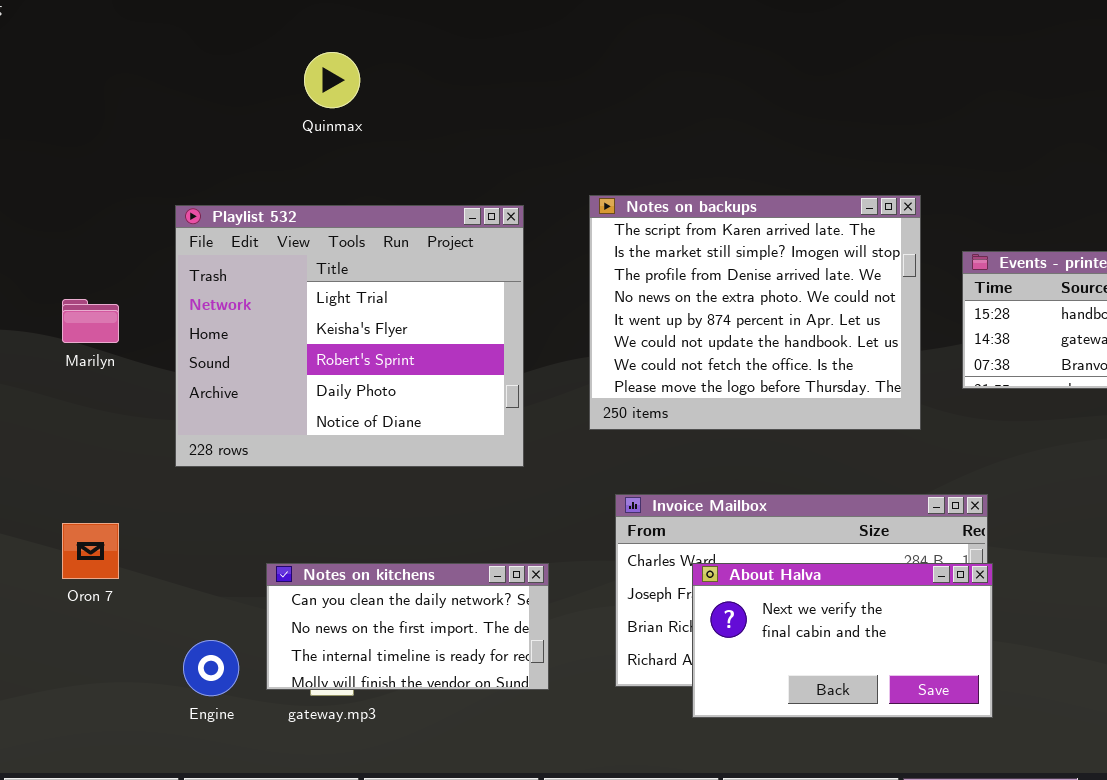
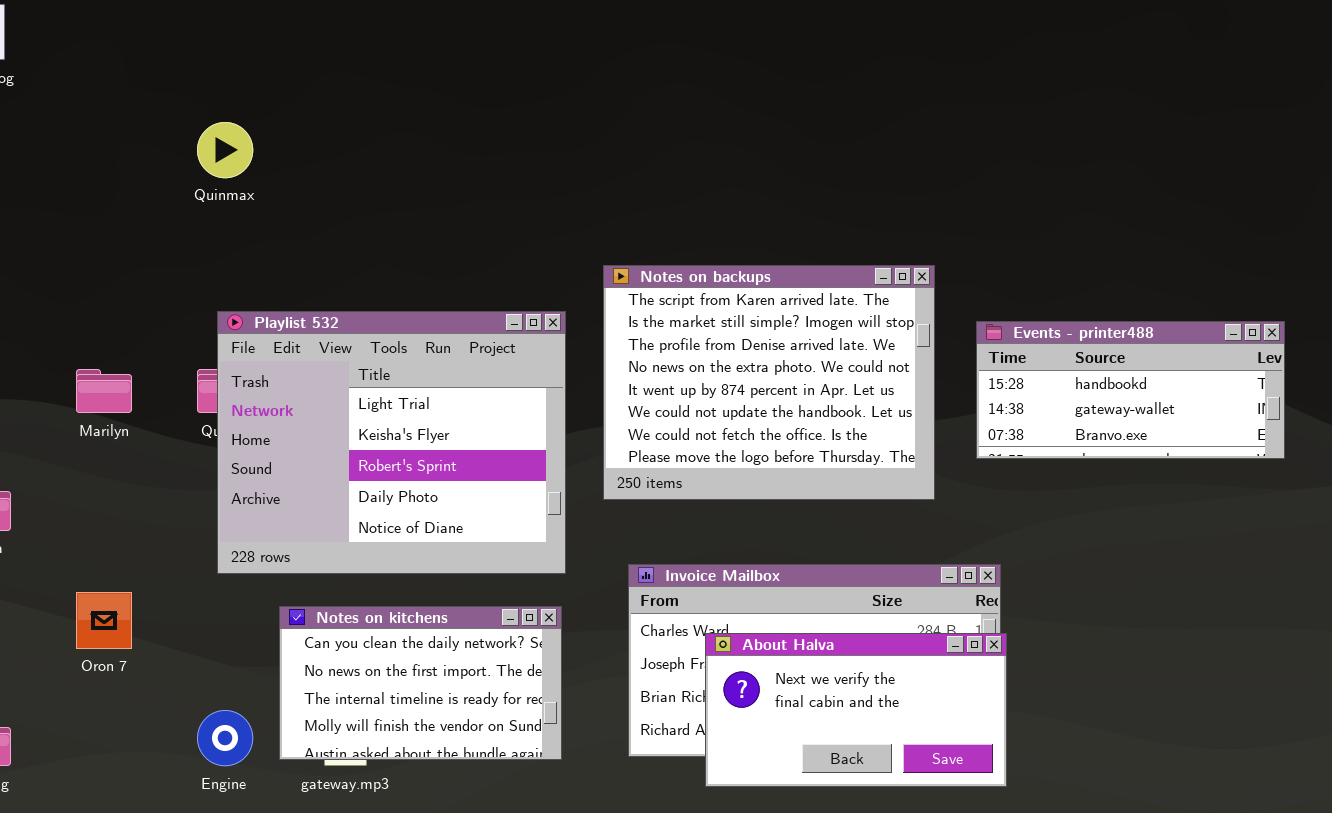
Quinmax: [304,52,360,108] -> [197,122,253,178], moved
Playlist 532: [175,205,524,467] -> [217,311,566,574], moved
Notes on kitchens: [266,563,549,690] -> [279,606,562,760], resized

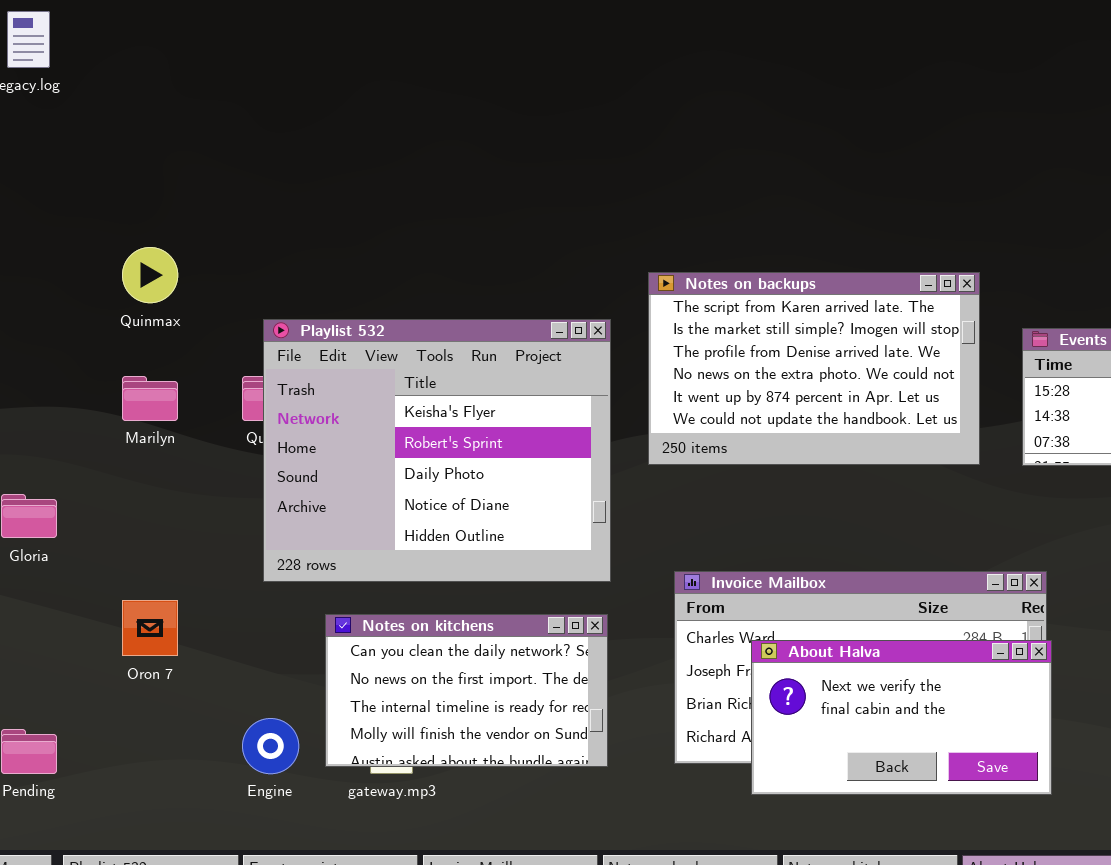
Quinmax: [197,122,253,178] -> [122,247,178,303], moved
Notes on backups: [603,265,935,500] -> [648,272,980,465], resized
Playlist 532: [217,311,566,574] -> [263,319,611,582], scrolled down 1 row

